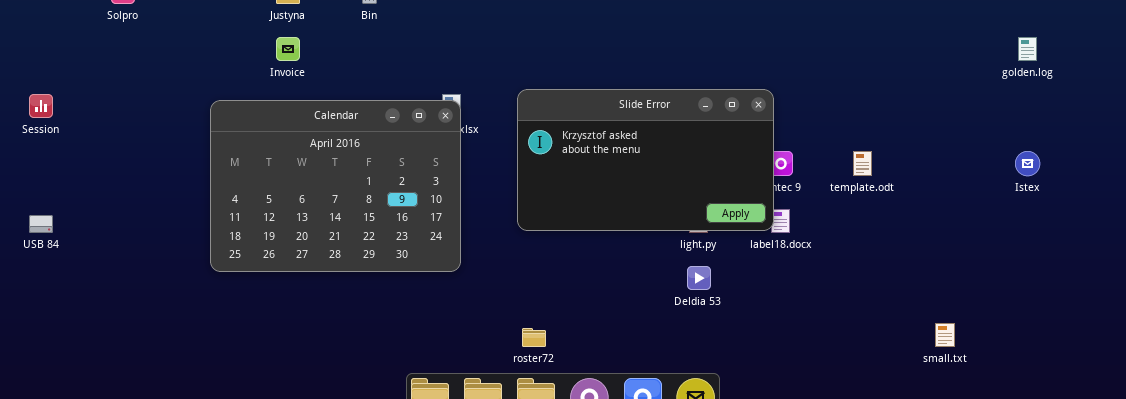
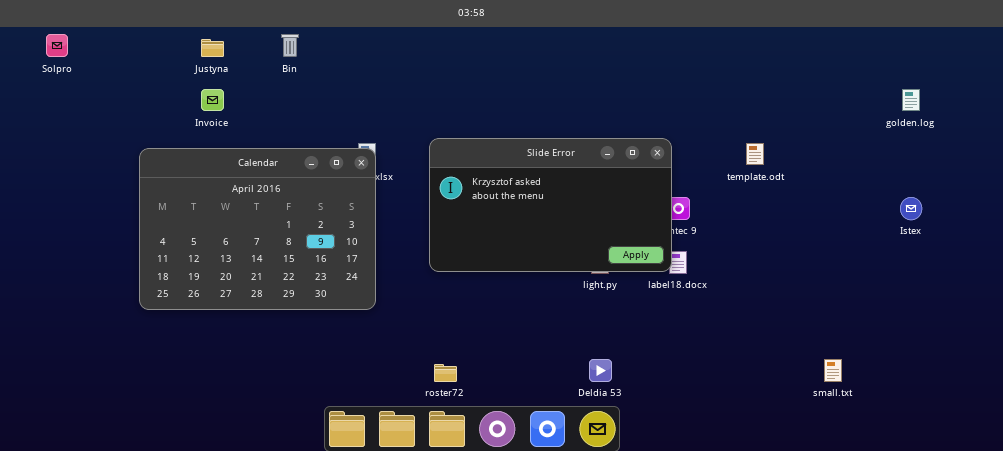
template.odt: [853,151,872,176] -> [746,143,764,165], moved
Deldia 53: [687,266,711,290] -> [589,359,612,382], moved

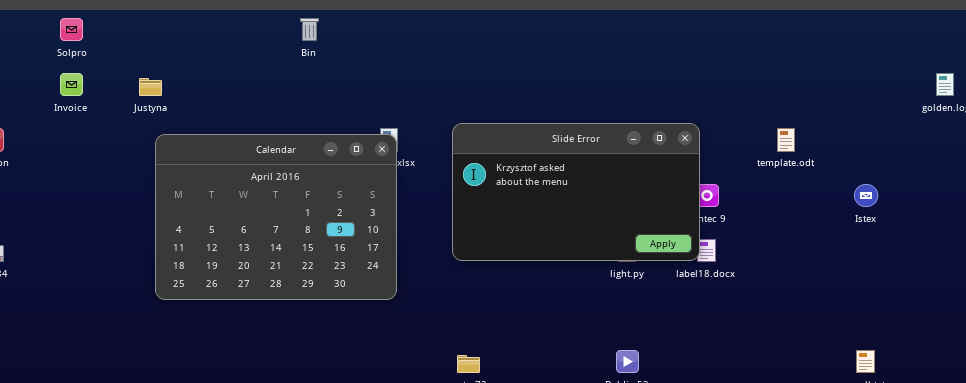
Justyna: [201,39,224,57] -> [139,78,162,96], moved
Invoice: [201,89,224,111] -> [60,73,83,96], moved
Istex: [900,197,922,220] -> [854,184,878,207], moved

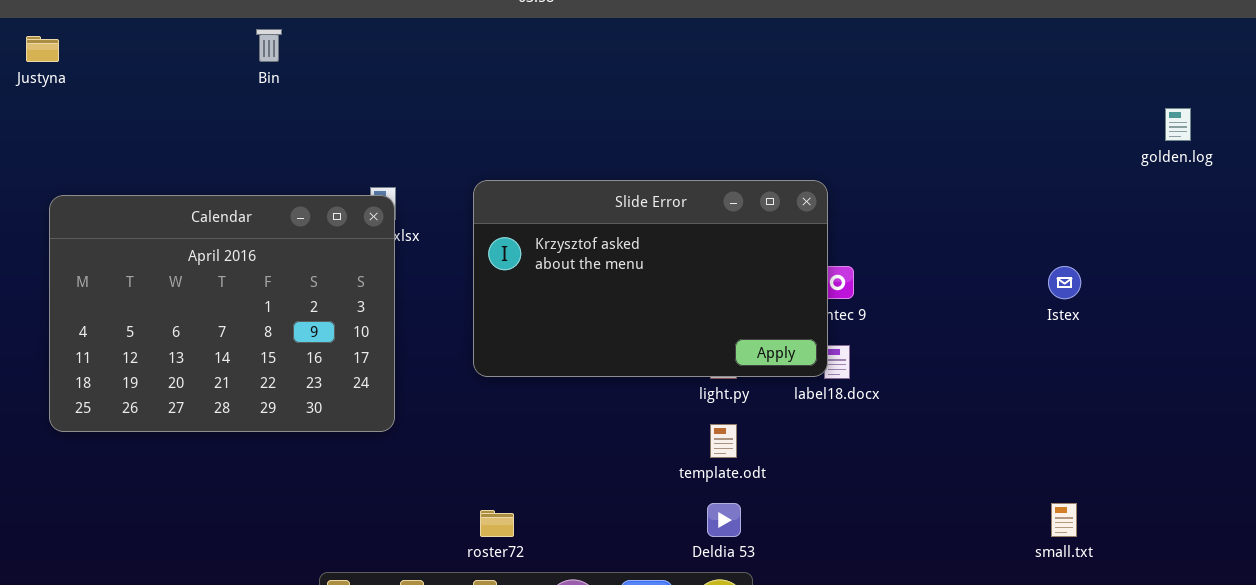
Justyna: [139,78,162,96] -> [26,36,59,62], moved
template.odt: [777,128,795,152] -> [710,424,737,458], moved

